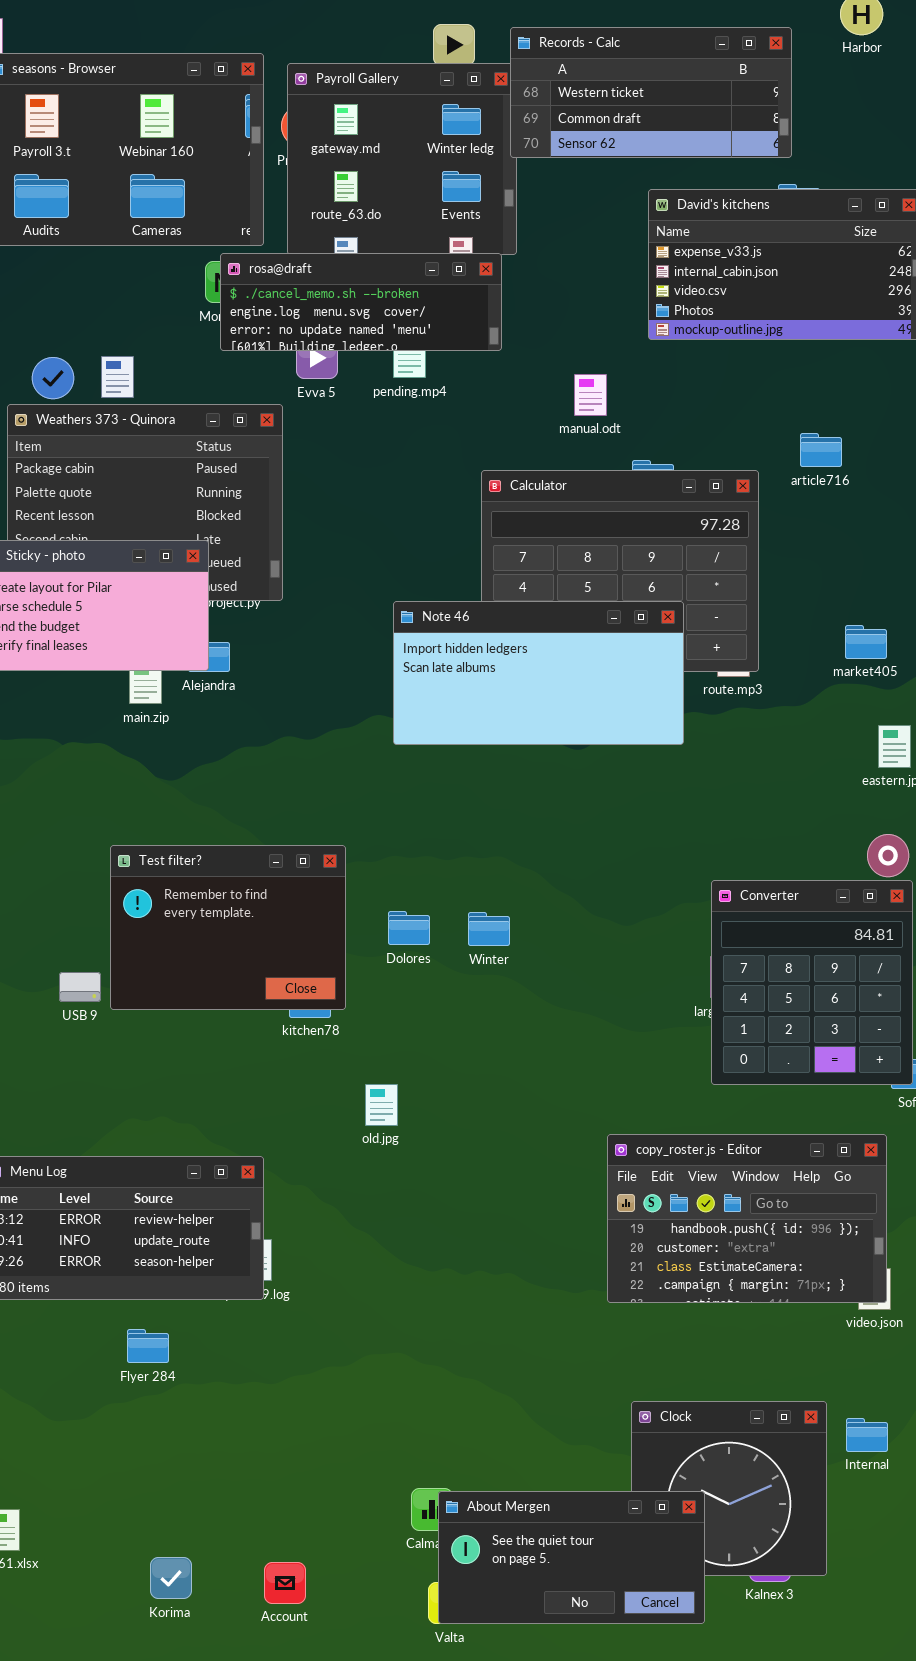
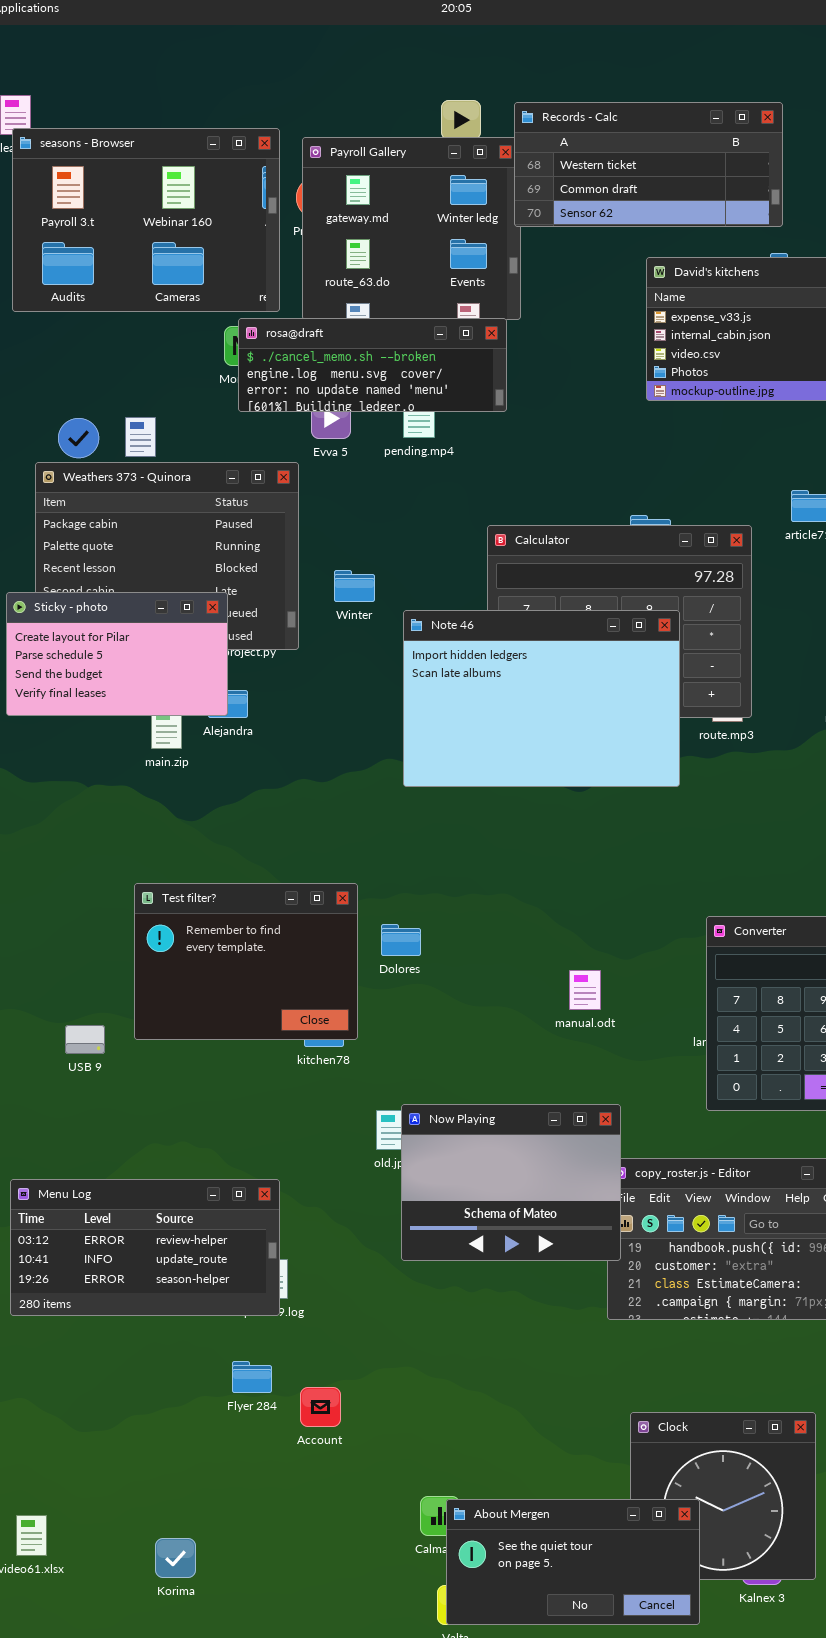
manual.odt: [574,374,607,416] -> [569,970,601,1010], moved
Note 46: [393,601,684,745] -> [403,610,680,787], resized
Dolores: [388,911,430,945] -> [381,924,421,956], moved
Winter: [468,912,510,946] -> [334,570,375,602], moved
USB 9: [59,972,101,1002] -> [65,1025,105,1054], moved
Now Playing: none -> [401,1104,621,1261], opened
Flyer 284: [127,1329,169,1363] -> [232,1361,272,1393], moved
Korima: [150,1557,192,1599] -> [155,1538,196,1578], moved
Account: [264,1562,306,1604] -> [300,1387,341,1427], moved

